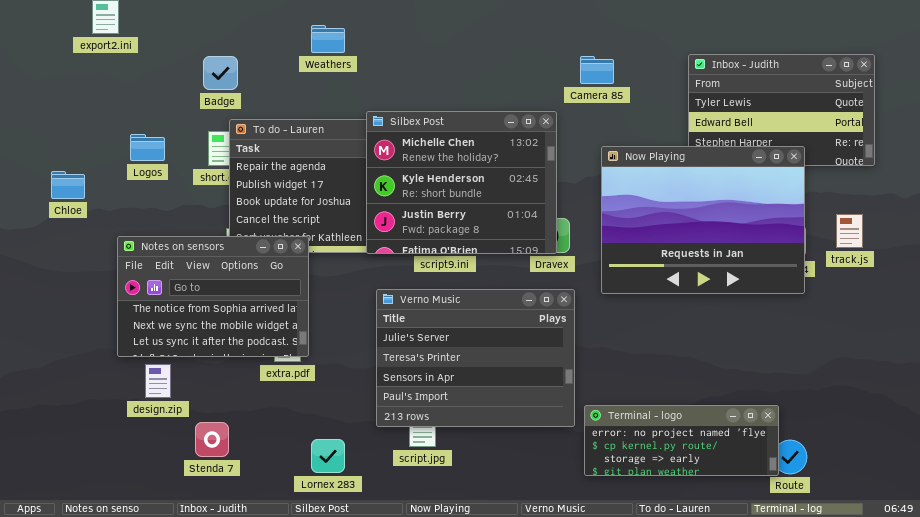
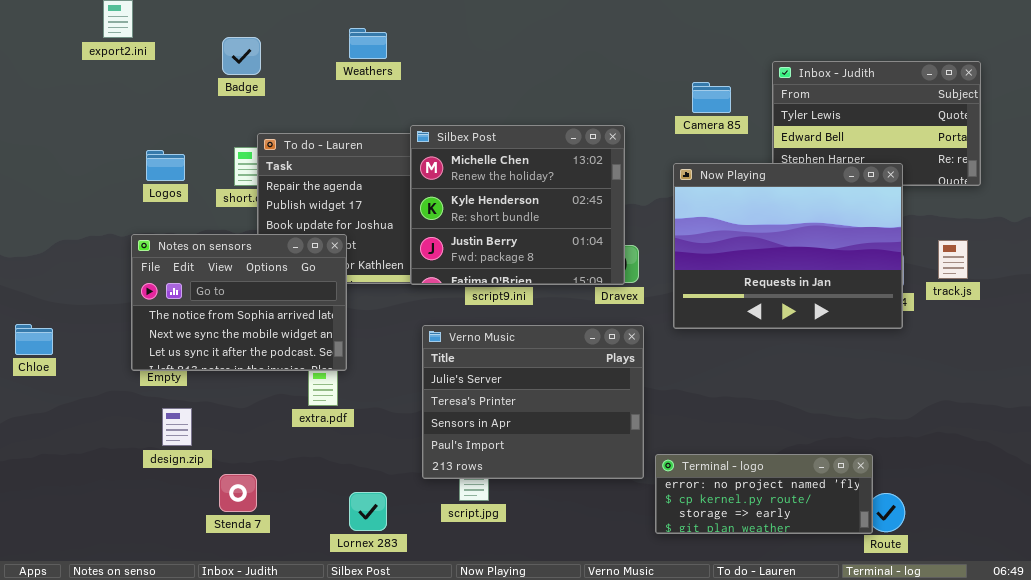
Badge: [203,56,238,90] -> [222,37,261,75], moved
Camera 85: [580,56,614,84] -> [692,82,731,113], moved
Chloe: [51,171,85,199] -> [15,324,53,355], moved
Notes on sensors: [117,236,309,357] -> [131,234,347,371], moved

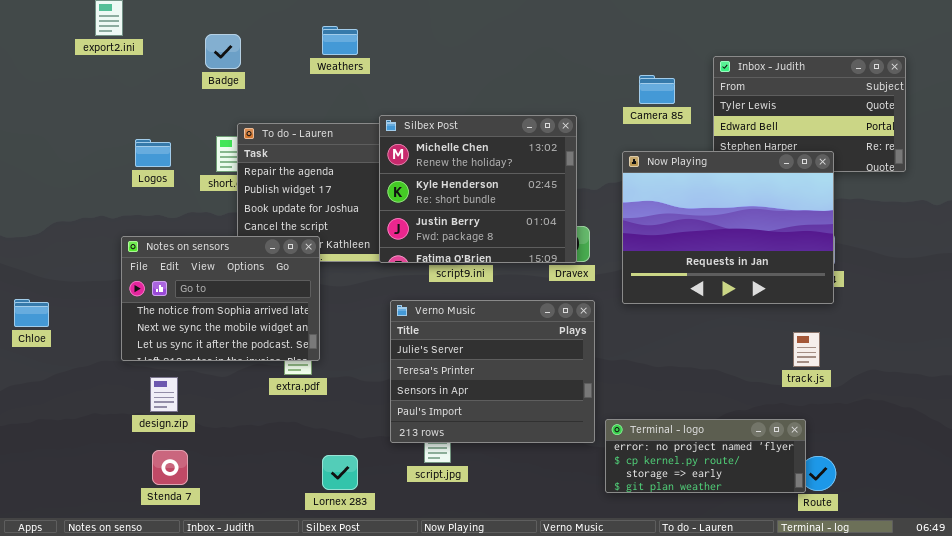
Notes on sensors: [131,234,347,371] -> [121,236,320,361], moved
track.js: [938,240,968,279] -> [793,332,820,367], moved
Stenda 7: [219,474,257,512] -> [152,450,188,485], moved

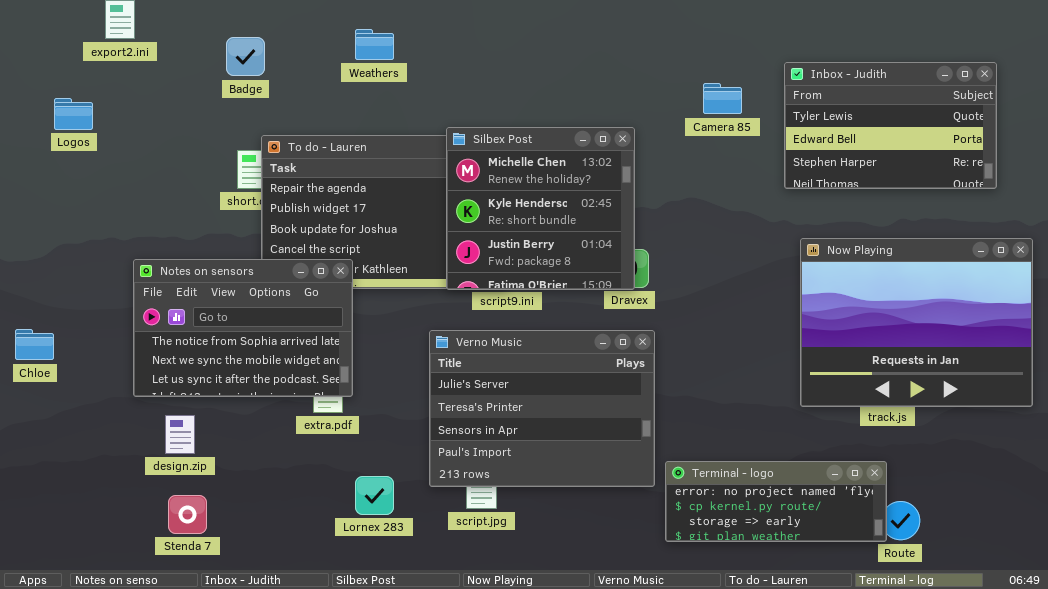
Silbex Post: [379,115,577,263] -> [446,127,635,290], resized
Logos: [135,139,171,167] -> [54,98,93,130], moved
Now Playing: [622,151,834,304] -> [800,238,1033,407], moved
Lornex 283: [322,455,358,490] -> [355,476,394,515], moved

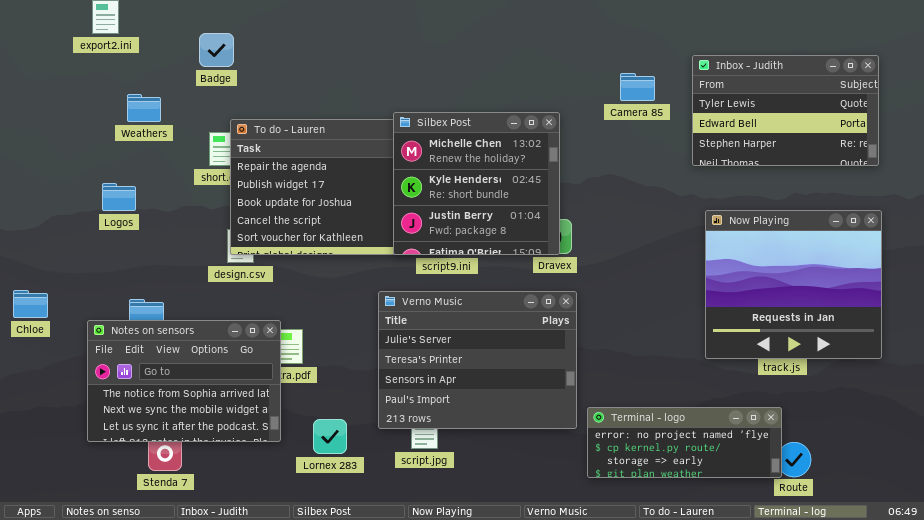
Weathers: [355,29,394,60] -> [127,94,161,122], moved
Logos: [54,98,93,130] -> [102,183,136,211], moved
Now Playing: [800,238,1033,407] -> [705,210,882,359], resized
Notes on sensors: [133,259,353,397] -> [87,320,281,442], moved

